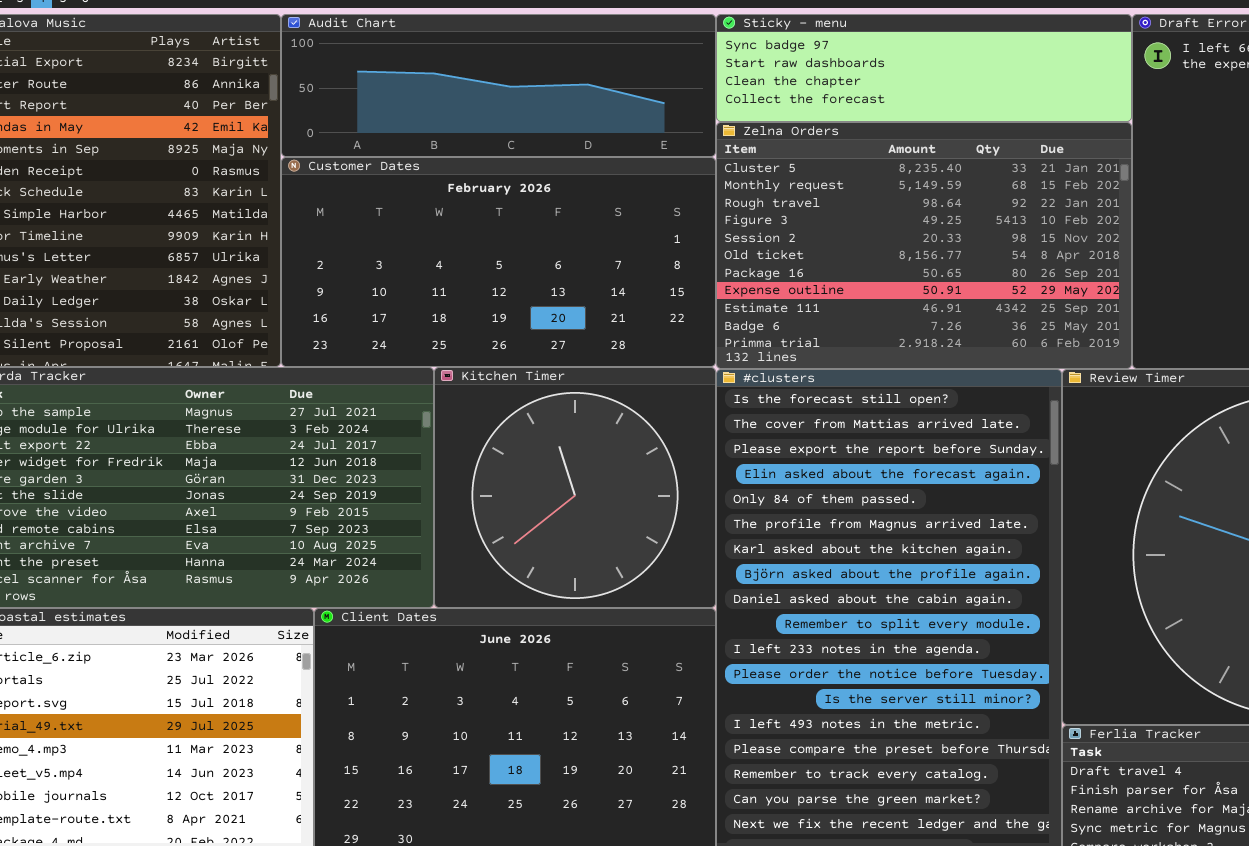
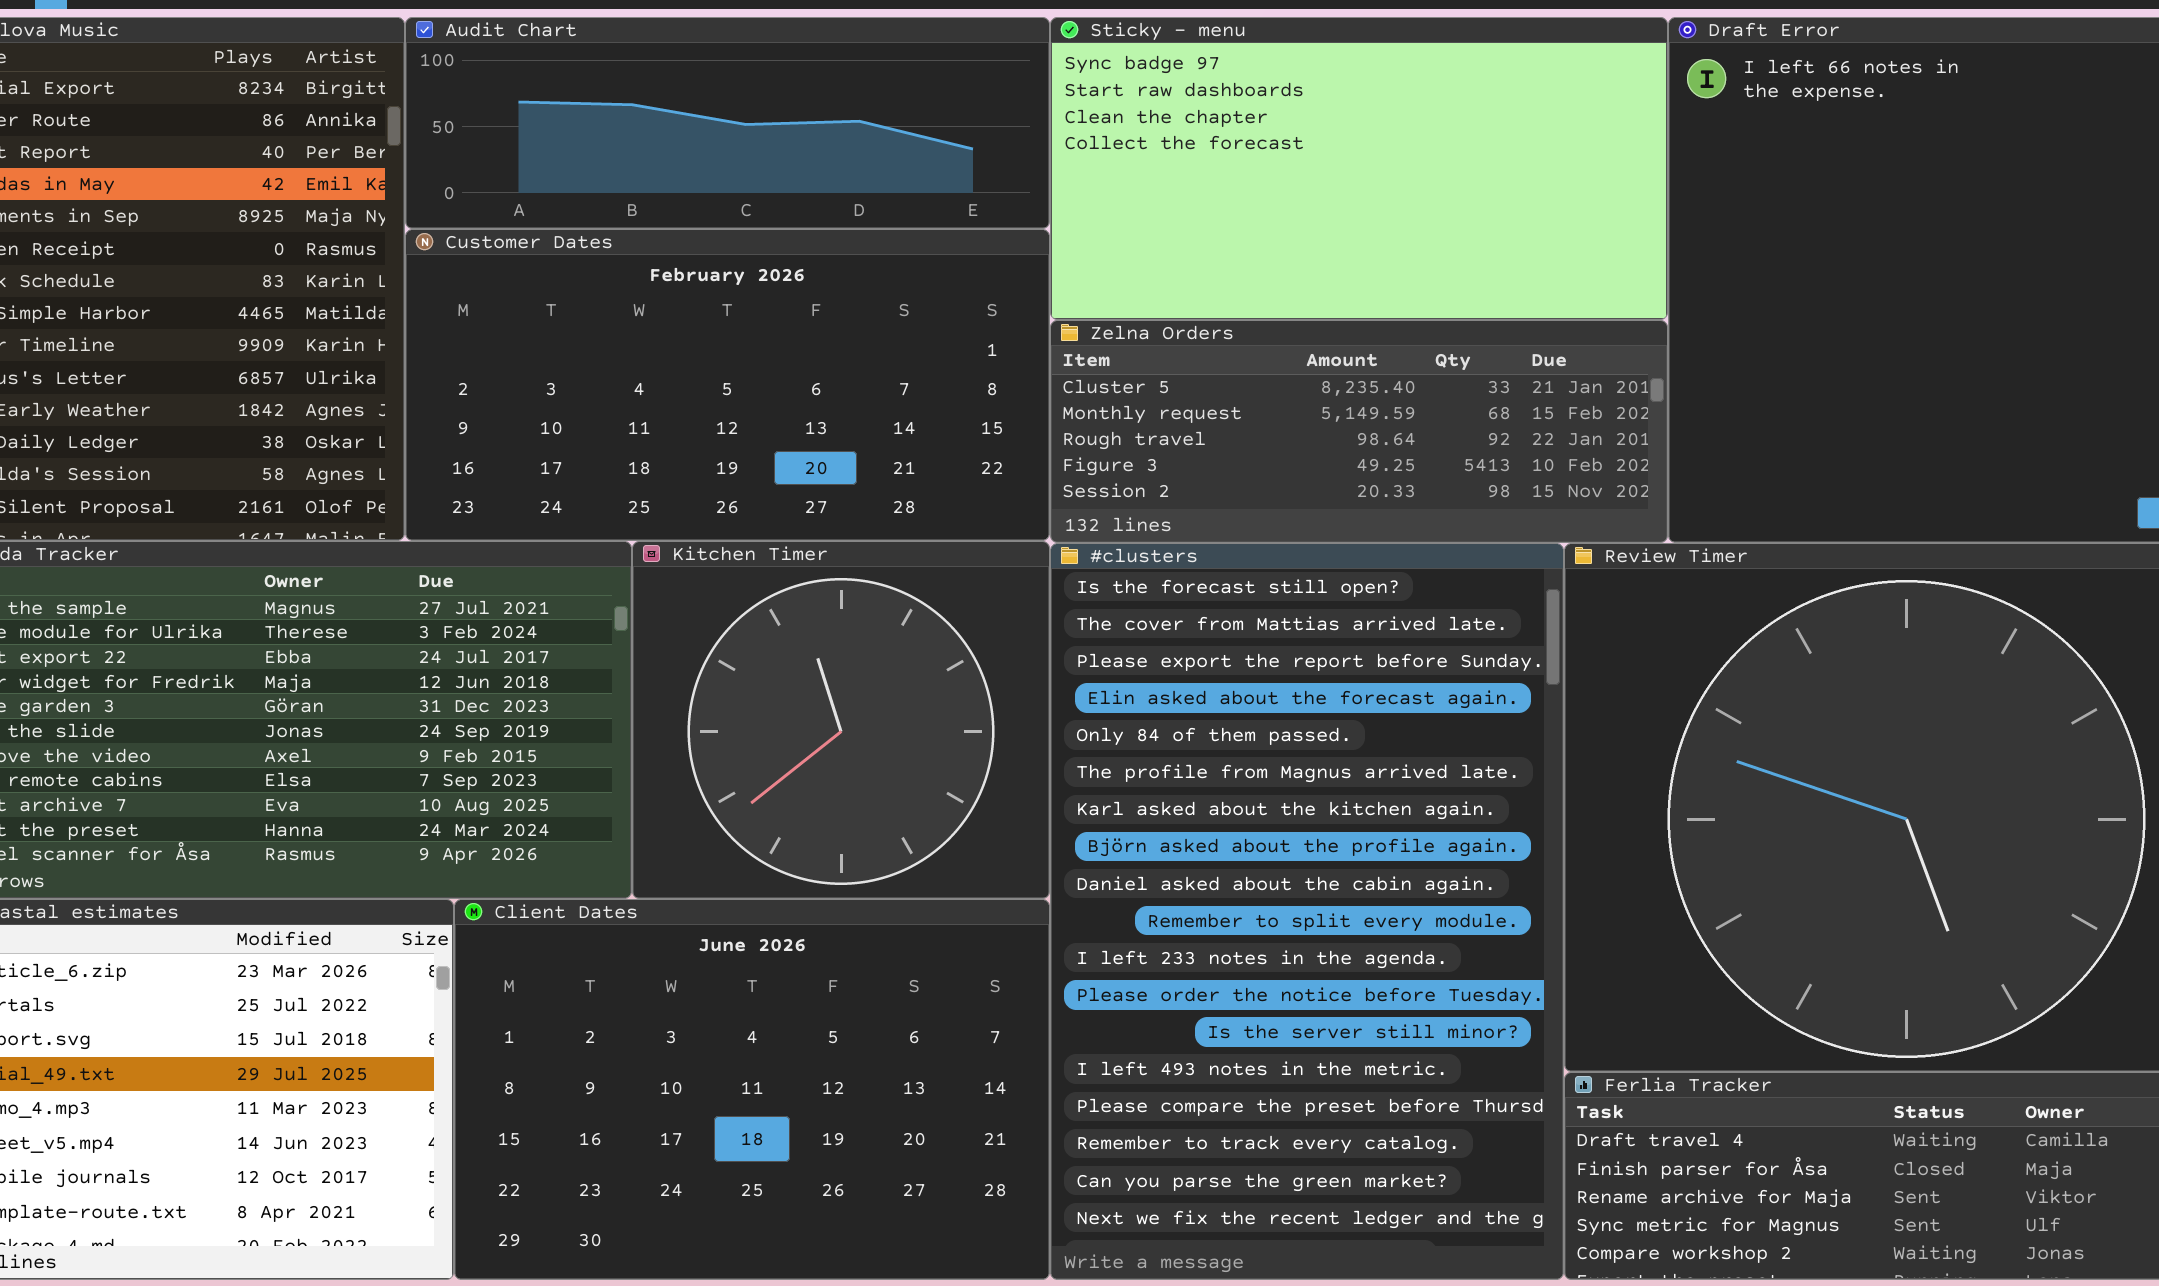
Sticky - menu: [716,14,1132,122] -> [1050,17,1668,320], resized
Zelna Orders: [716,122,1132,369] -> [1050,320,1668,543], resized

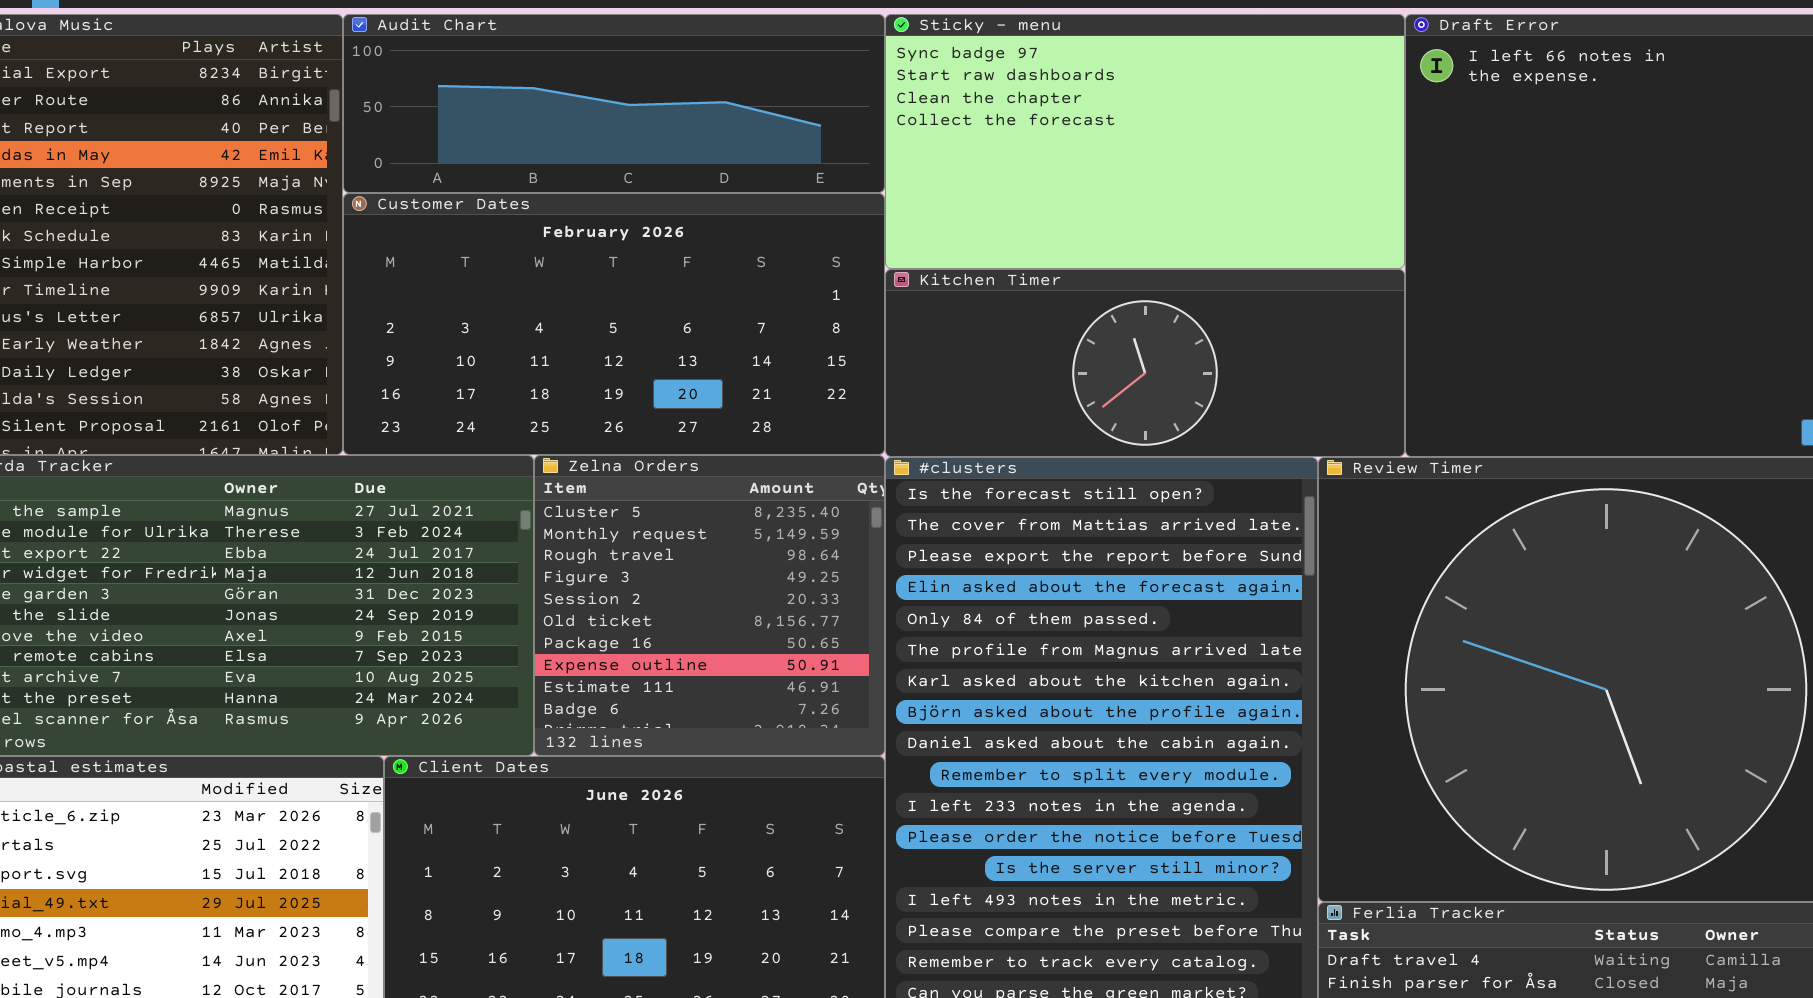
Zelna Orders: [1050,320,1668,543] -> [534,455,885,756], moved, resized
Kitchen Timer: [632,541,1050,899] -> [885,269,1405,457], moved, resized

